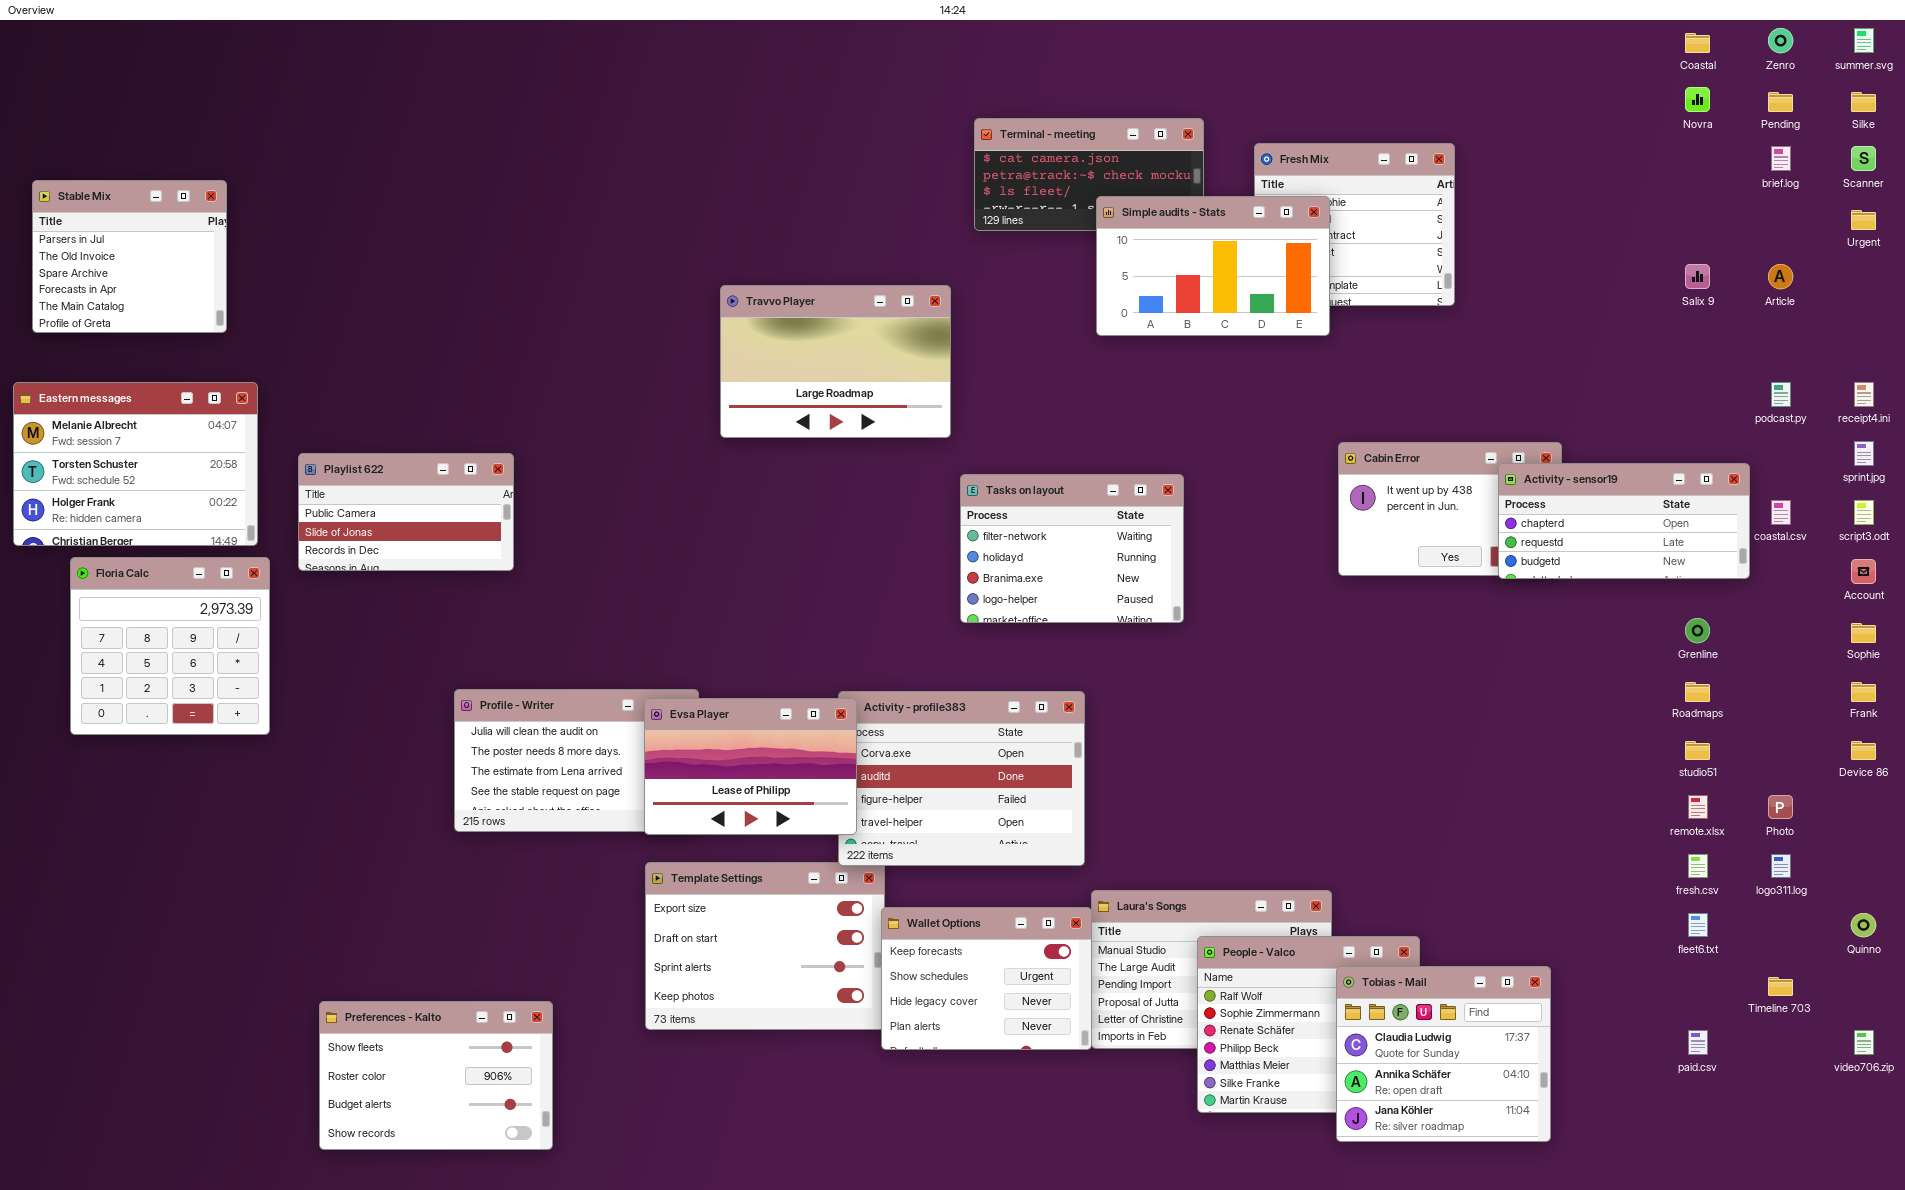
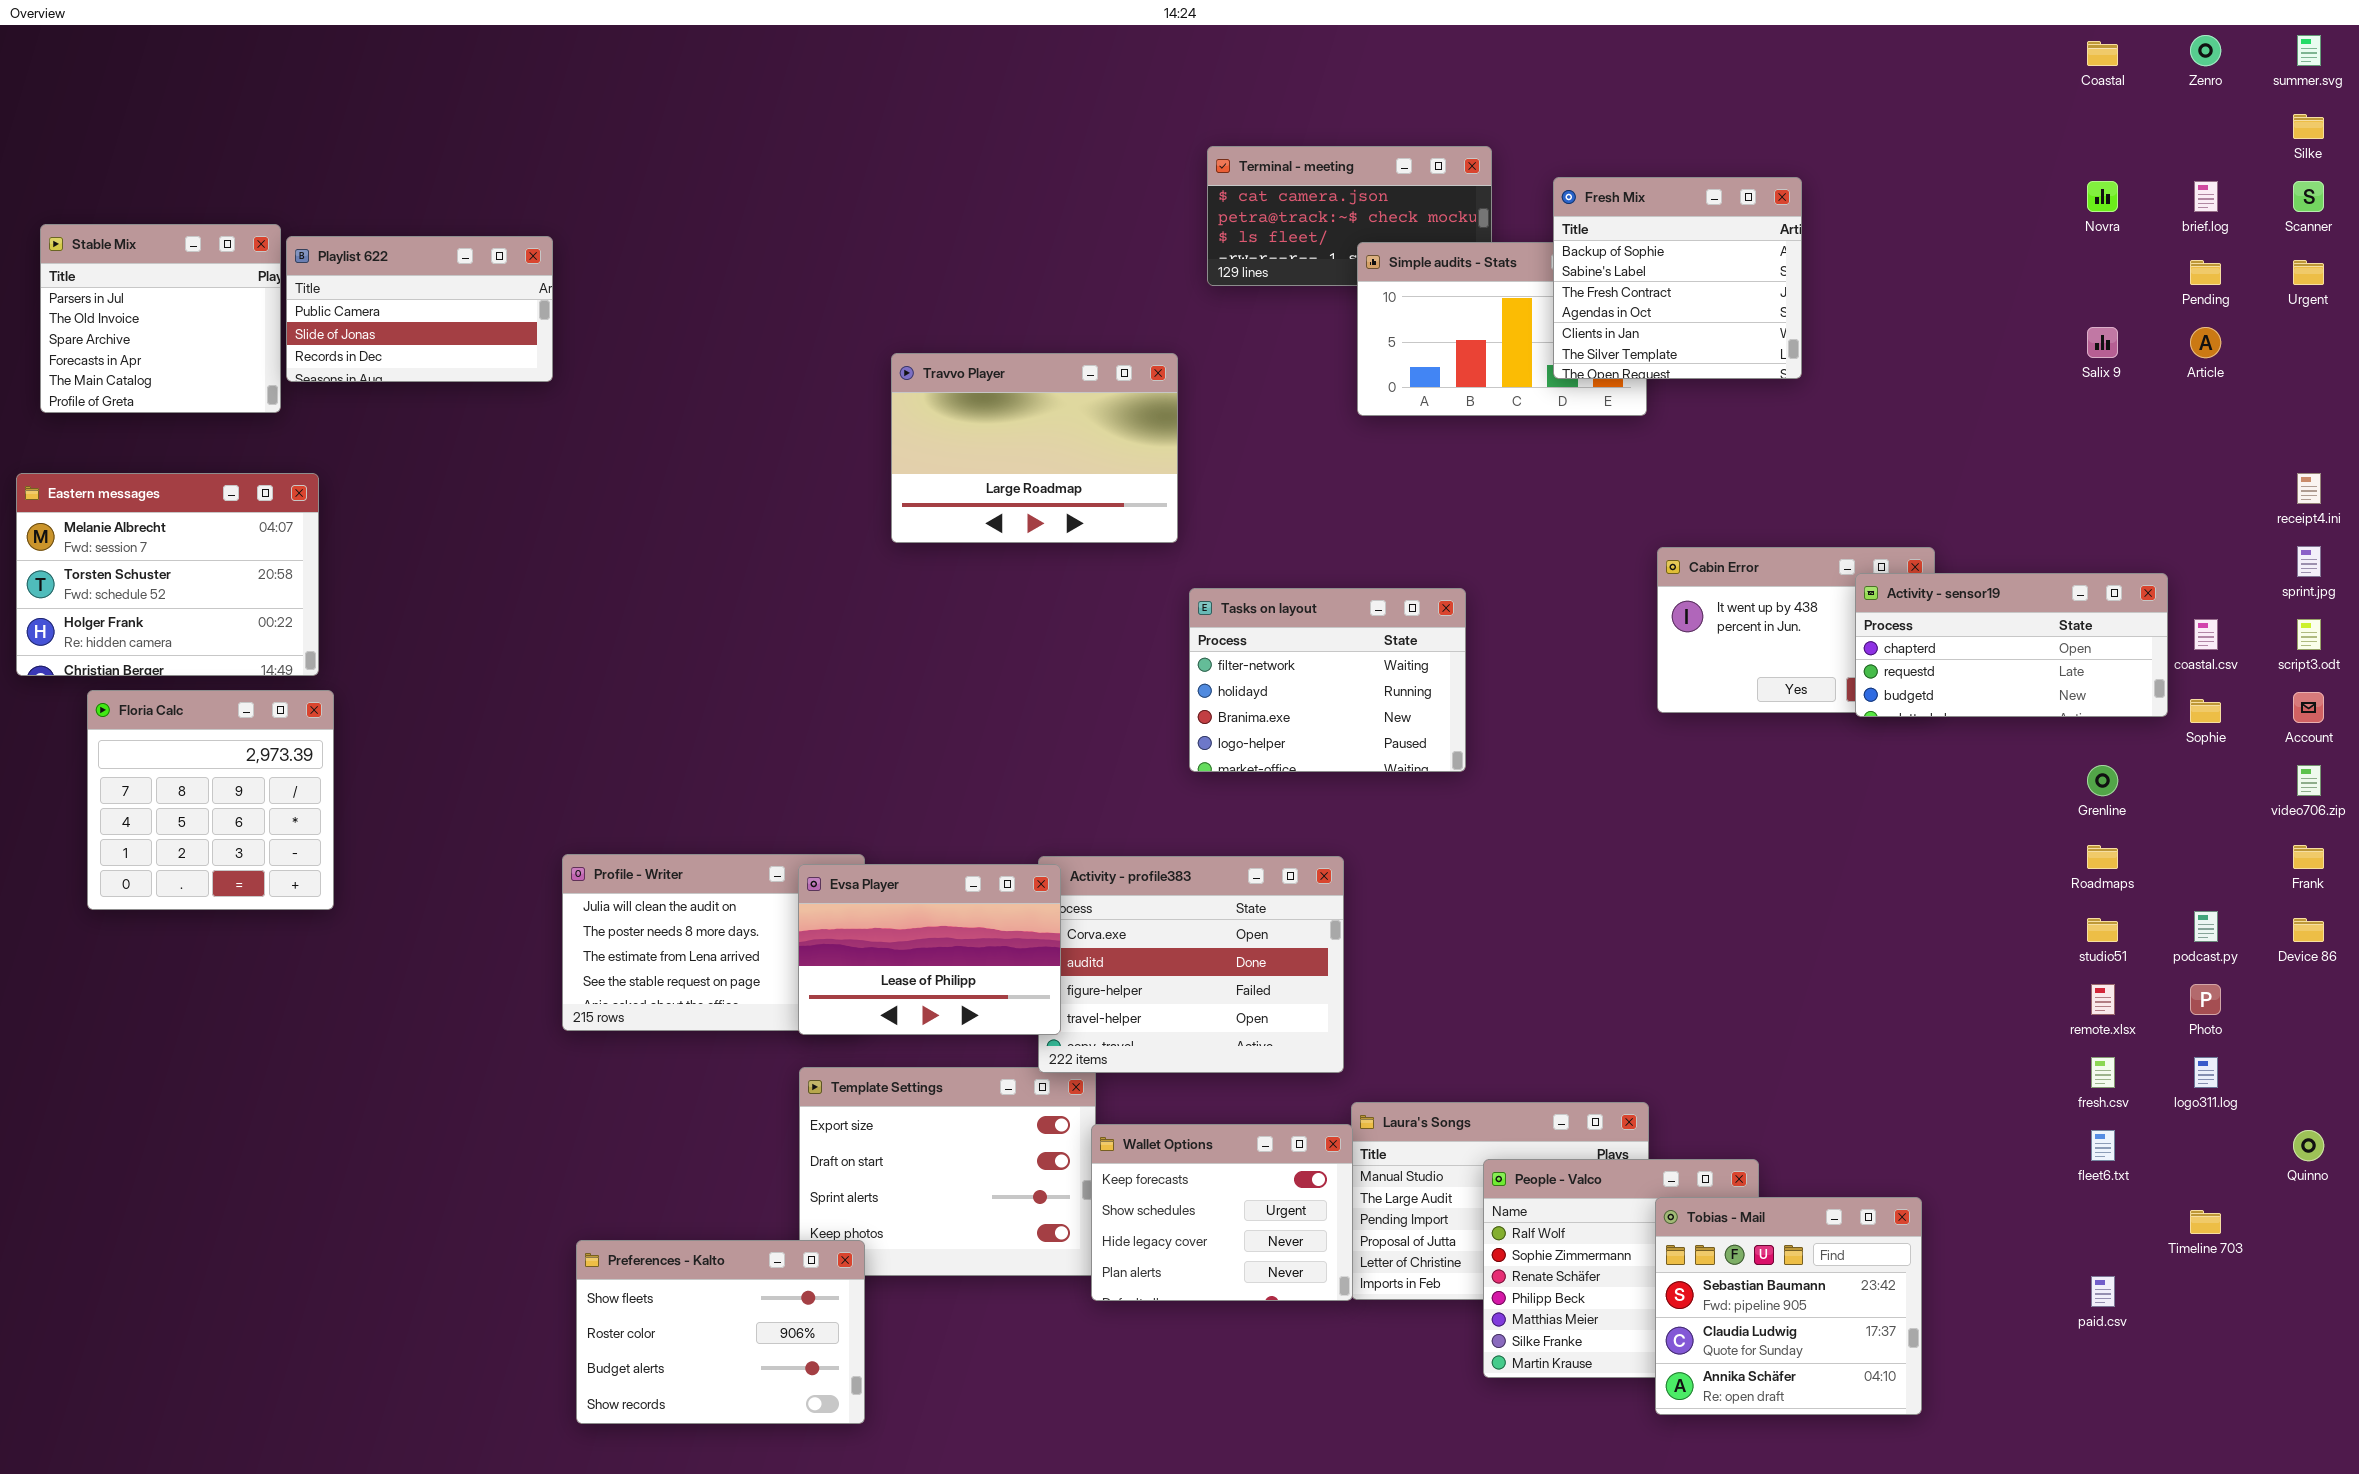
Novra: [1685,87,1710,112] -> [2087,181,2118,212], moved
Pending: [1768,92,1793,112] -> [2190,260,2221,285], moved
Fresh Mix: [1254,143,1455,306] -> [1553,177,1802,379], raised
podcast.py: [1771,382,1791,407] -> [2194,911,2218,942], moved
Playlist 622: [298,453,514,571] -> [286,236,553,382], moved
Sophie: [1851,623,1876,643] -> [2190,699,2221,723], moved
Tobias - Mail: [1336,966,1551,1142] -> [1655,1197,1922,1415], scrolled up 1 row
Preferences - Kalto: [319,1001,553,1150] -> [576,1240,865,1424], moved
video706.zip: [1854,1030,1874,1055] -> [2297,765,2321,796], moved

